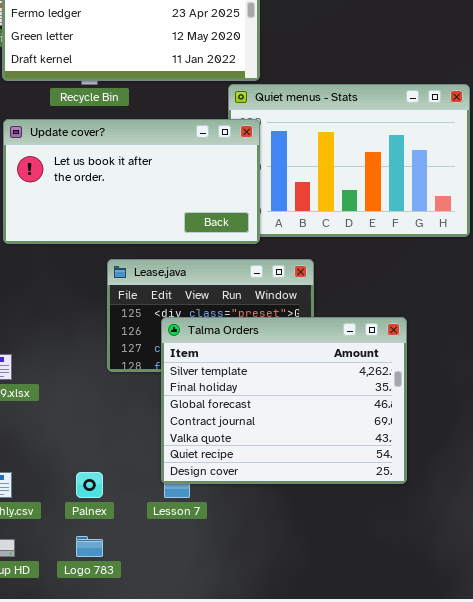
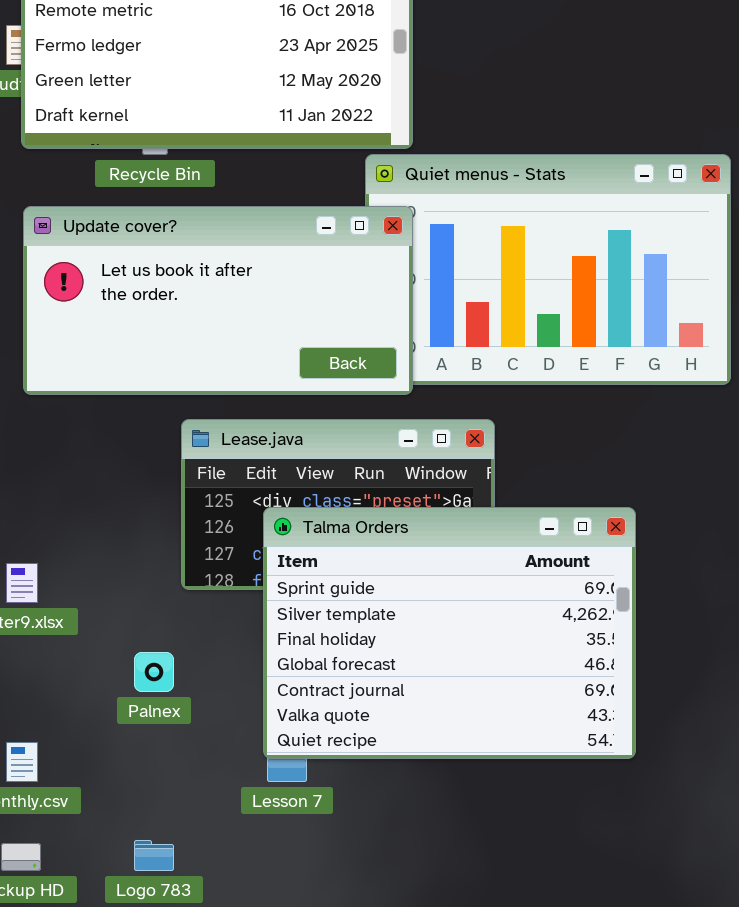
Talma Orders: [161,317,407,484] -> [263,507,636,759], scrolled up 1 row
Palnex: [76,472,103,498] -> [134,652,174,692], moved

